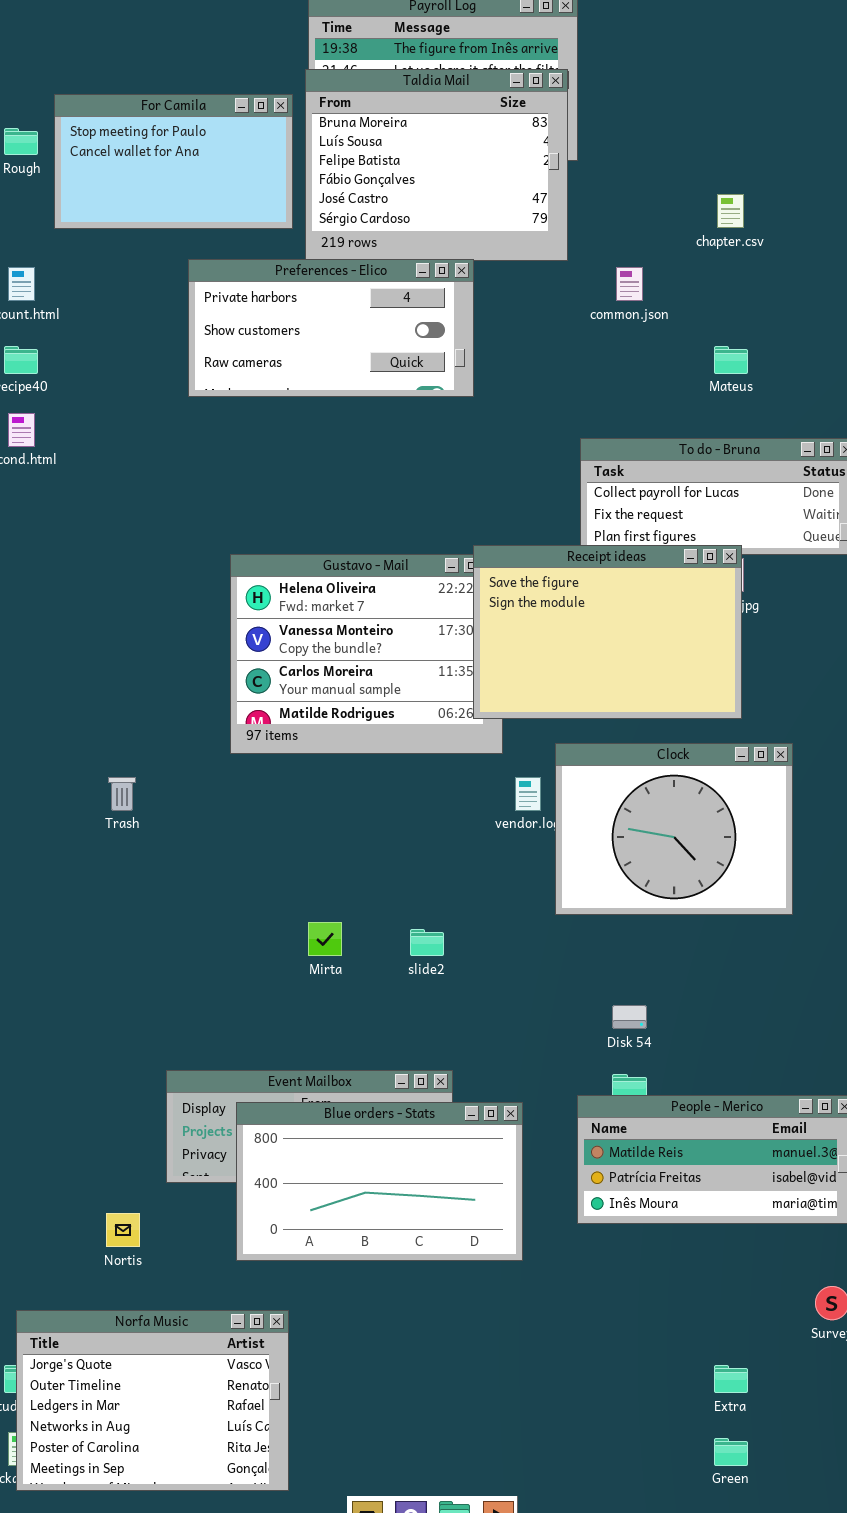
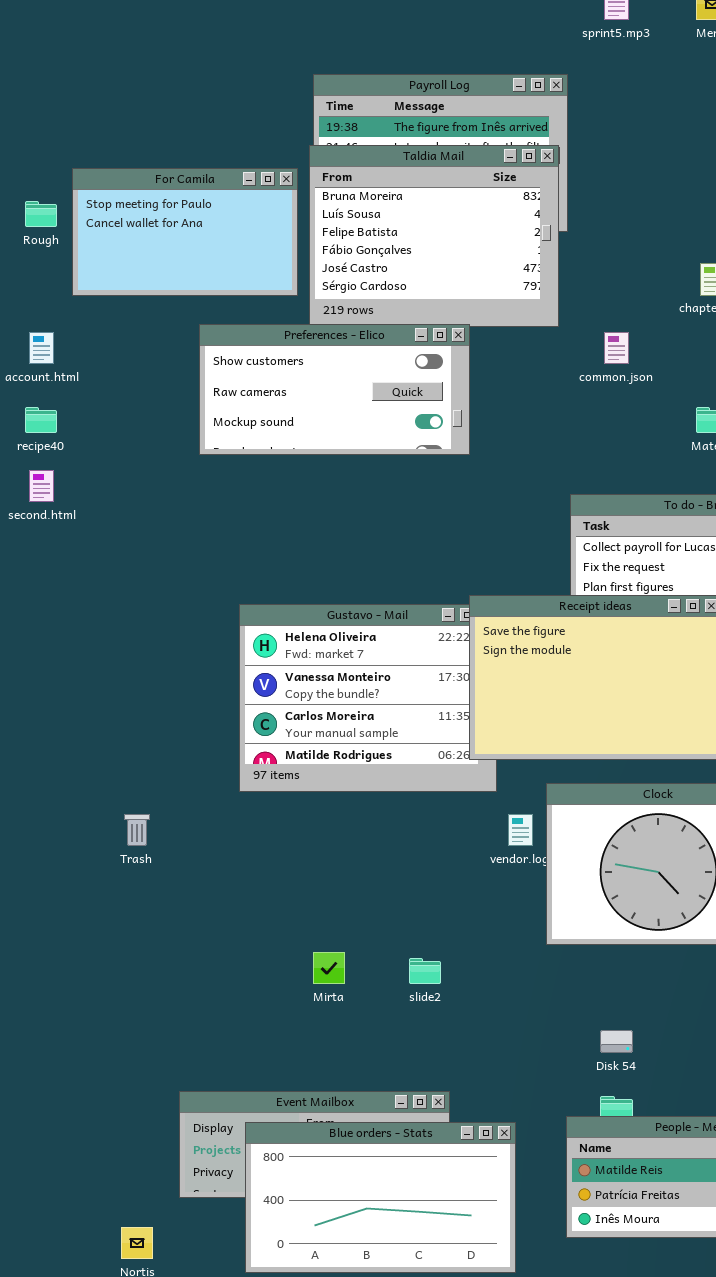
Preferences - Elico: [188,259,474,397] -> [199,324,470,455], scrolled down 1 row

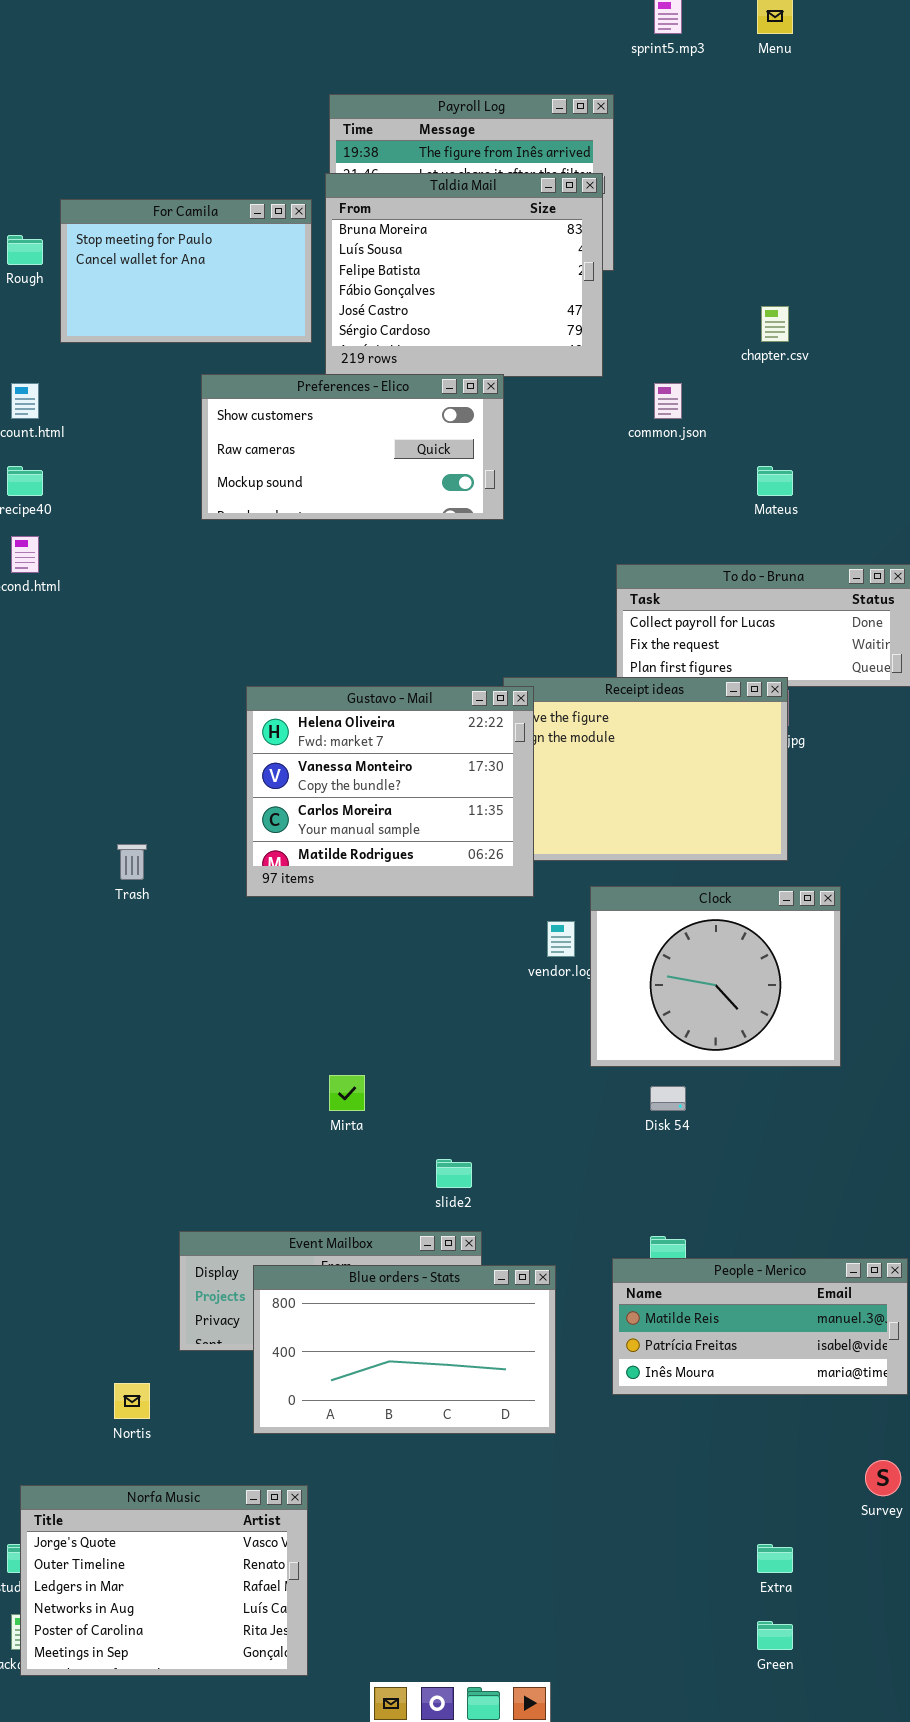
Gustavo - Mail: [239,604,497,792] -> [246,686,534,897], raised
Trash: [124,814,150,846] -> [117,844,147,880], moved
slide2: [409,958,441,984] -> [436,1159,472,1188], moved
Disk 54: [600,1030,633,1053] -> [650,1086,686,1111], moved

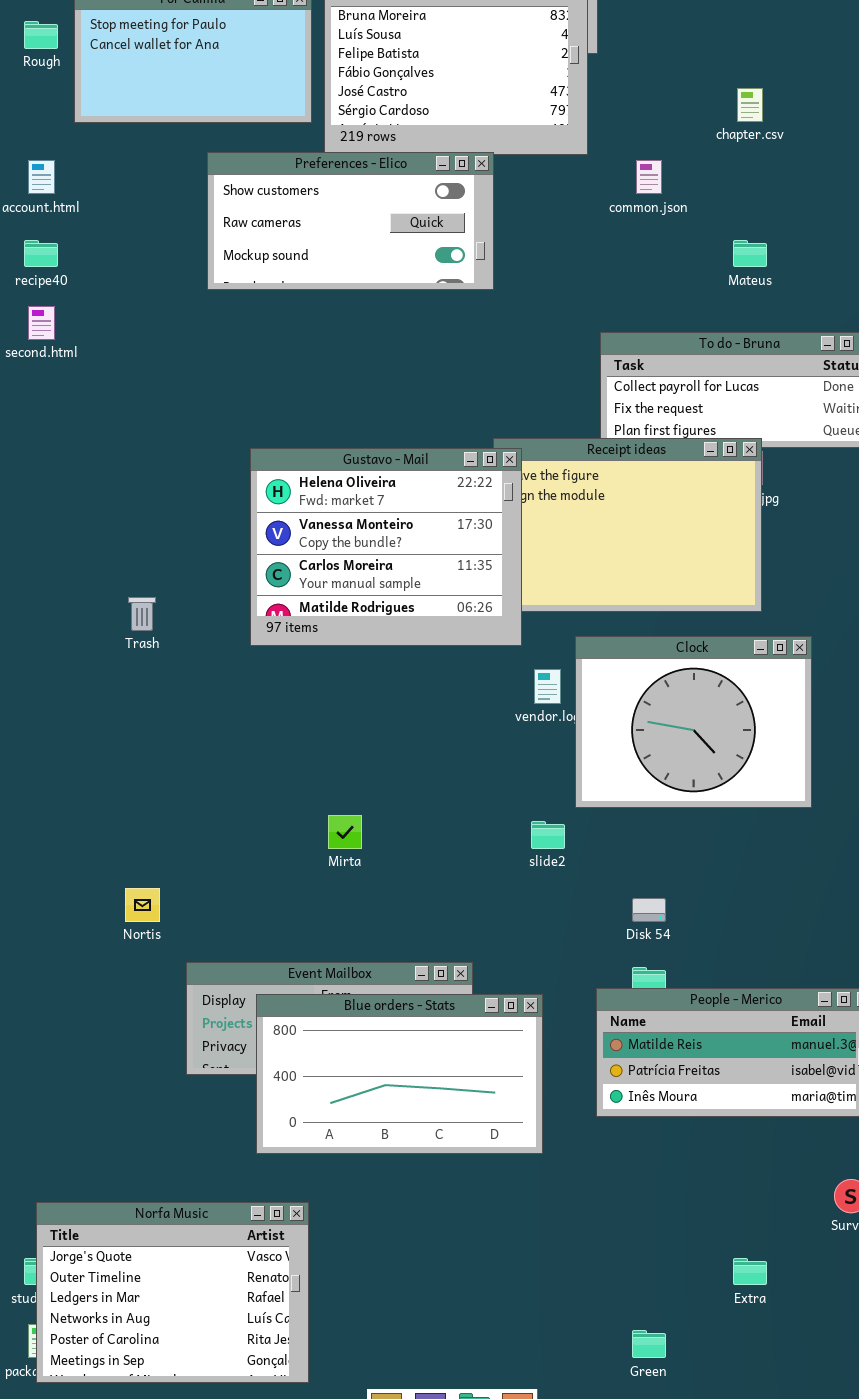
Disk 54: [650,1086,686,1111] -> [632,898,666,922], moved
slide2: [436,1159,472,1188] -> [531,821,565,849], moved
Nortis: [114,1383,150,1419] -> [125,888,160,922], moved
Green: [757,1621,793,1650] -> [632,1330,666,1358], moved

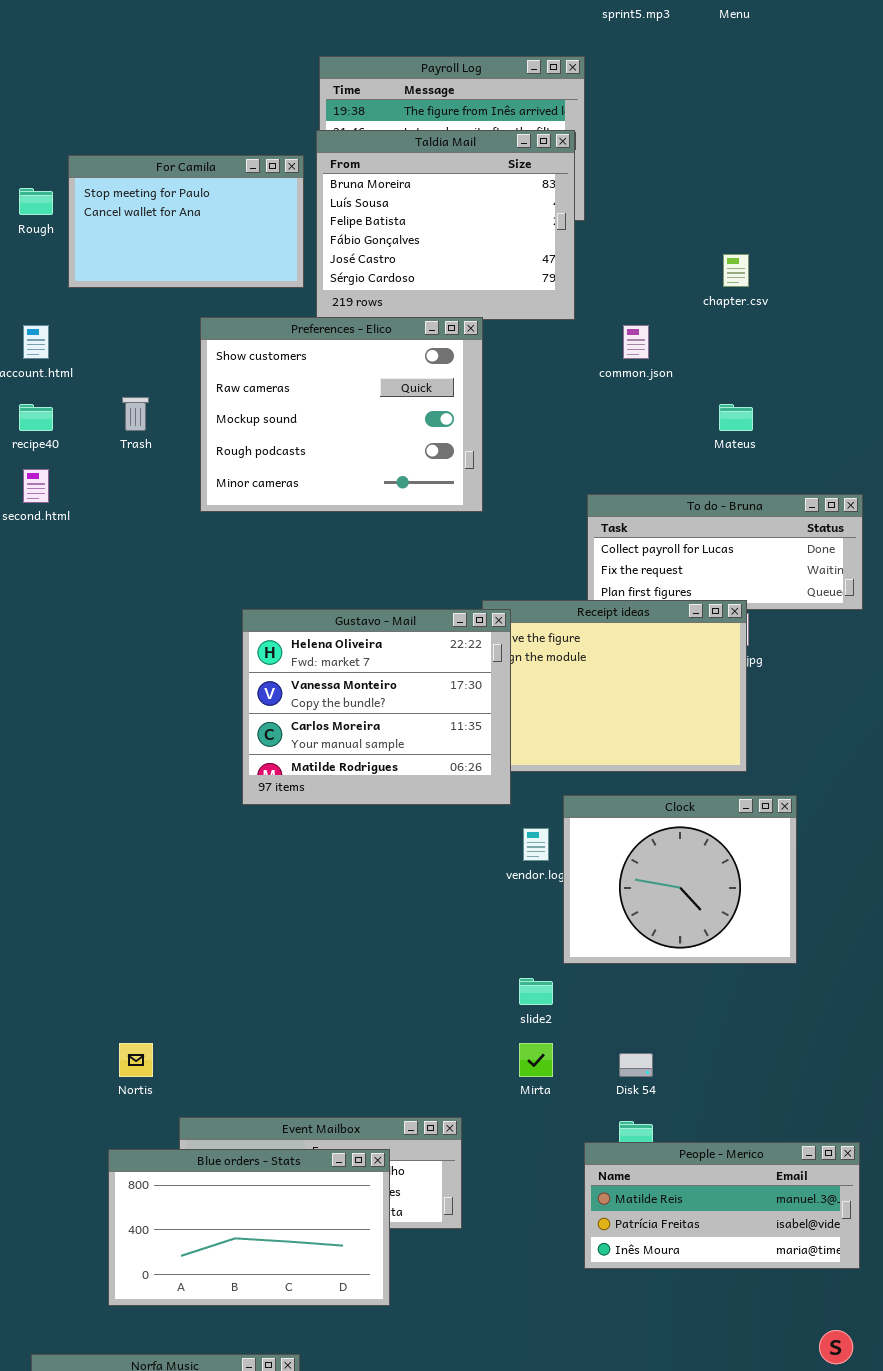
Preferences - Elico: [207,152,494,290] -> [200,317,483,512], resized
Trash: [128,597,156,631] -> [122,397,149,431], moved
Mirta: [328,815,362,849] -> [519,1043,553,1077], moved
Blue orders - Stats: [256,994,543,1154] -> [108,1149,390,1306], moved

